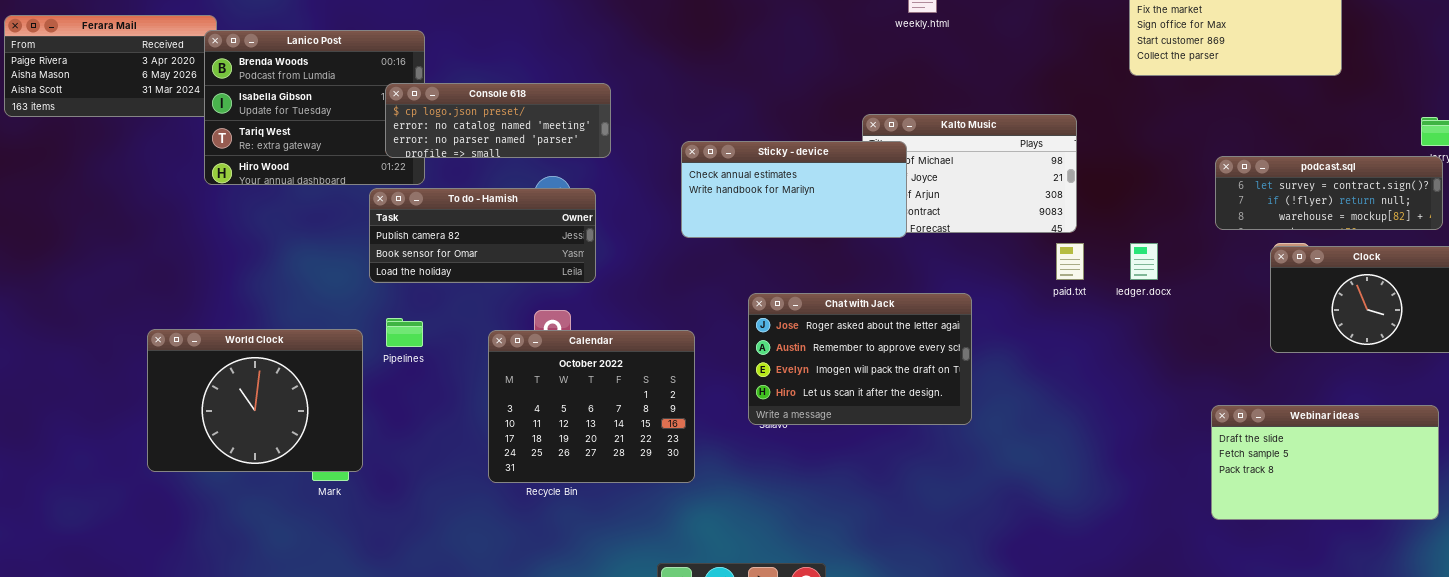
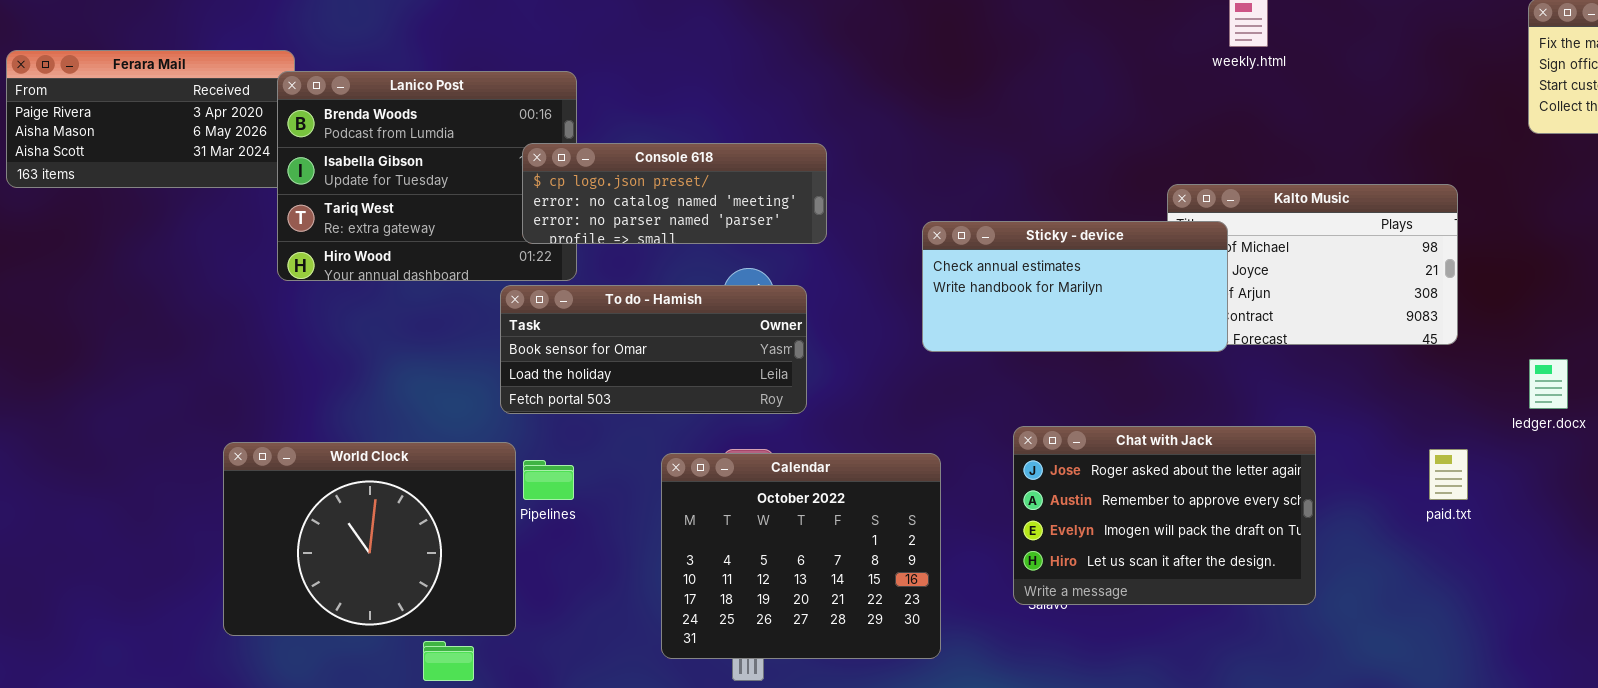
To do - Hamish: [369,188,596,283] -> [500,285,807,414], scrolled down 1 row
paid.txt: [1056,243,1084,280] -> [1429,449,1468,500], moved
World Clock: [147,329,363,472] -> [223,442,516,636], moved
Calendar: [488,330,695,483] -> [661,453,941,659], moved

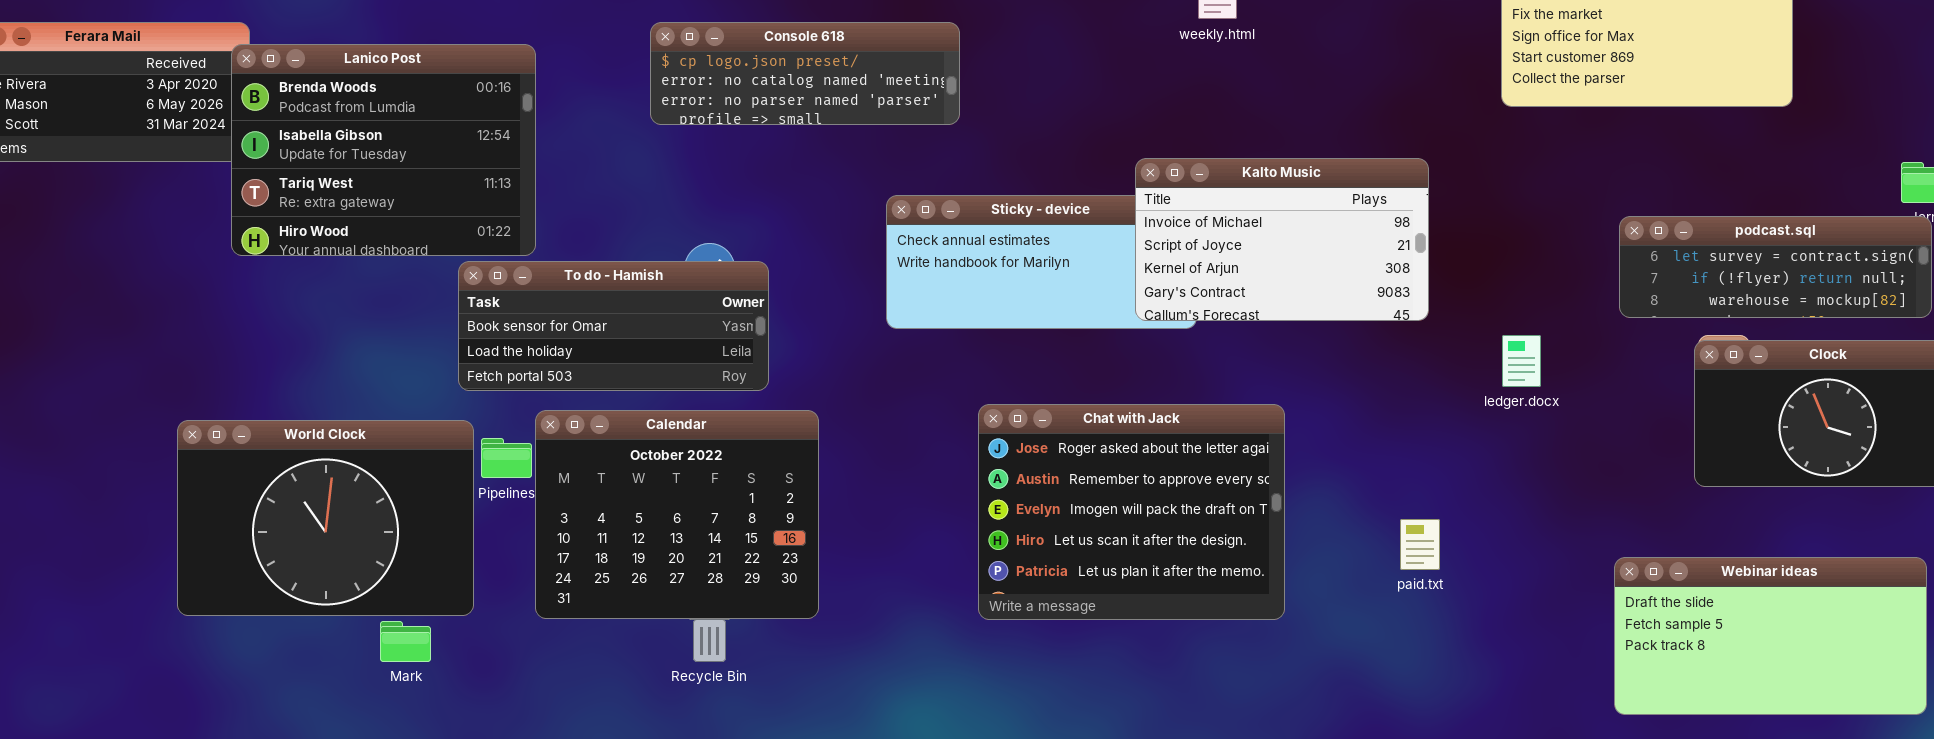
Console 618: [522,143,827,244] -> [650,22,960,125], moved
Kalto Music: [1167,184,1458,345] -> [1135,158,1429,321], raised
Chat with Jack: [1013,426,1316,605] -> [978,404,1285,620], resized
paid.txt: [1429,449,1468,500] -> [1400,519,1440,570], moved
Calendar: [661,453,941,659] -> [535,410,819,619], moved

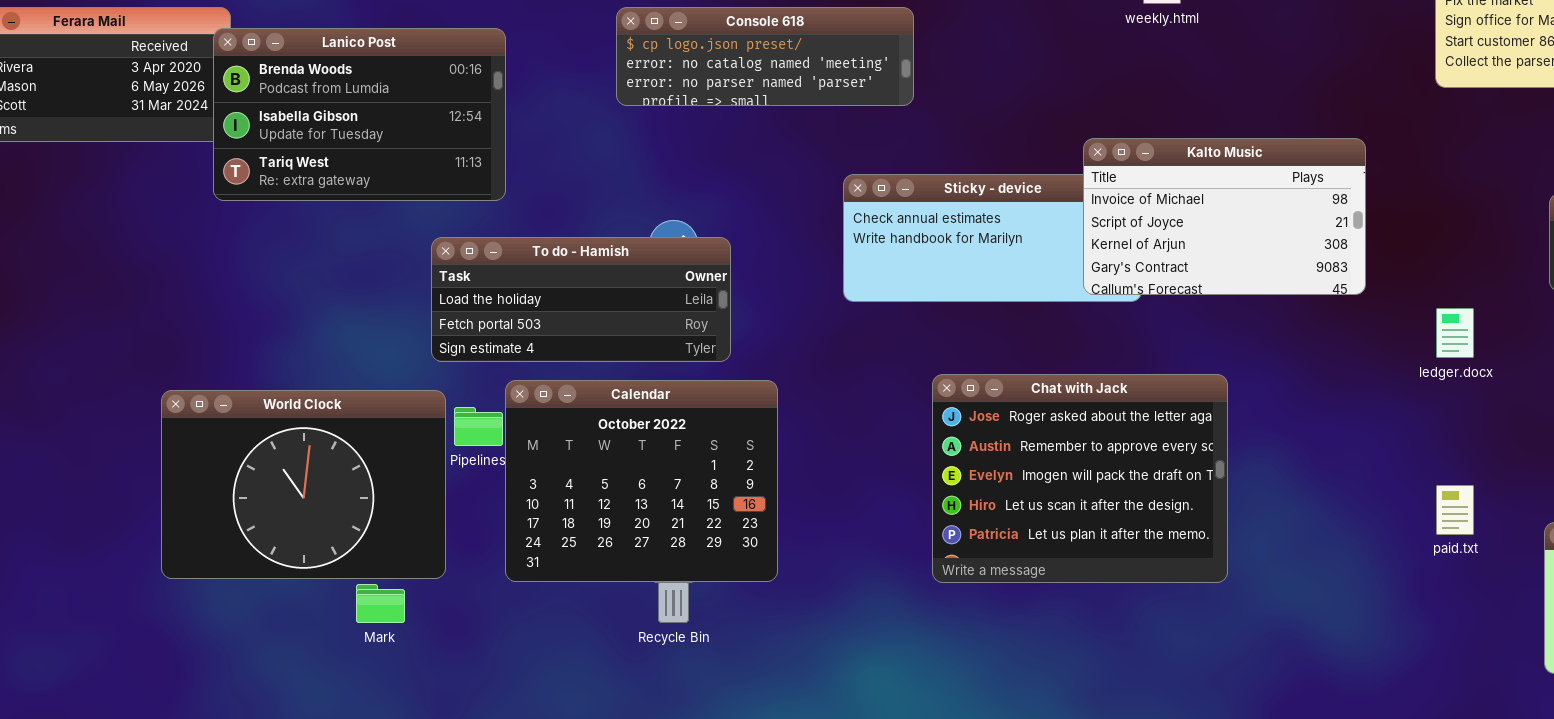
Lanico Post: [231,44,536,256] -> [213,28,506,201], resized
To do - Hamish: [458,261,769,391] -> [431,237,731,362], scrolled down 1 row
paid.txt: [1400,519,1440,570] -> [1436,485,1474,535], moved

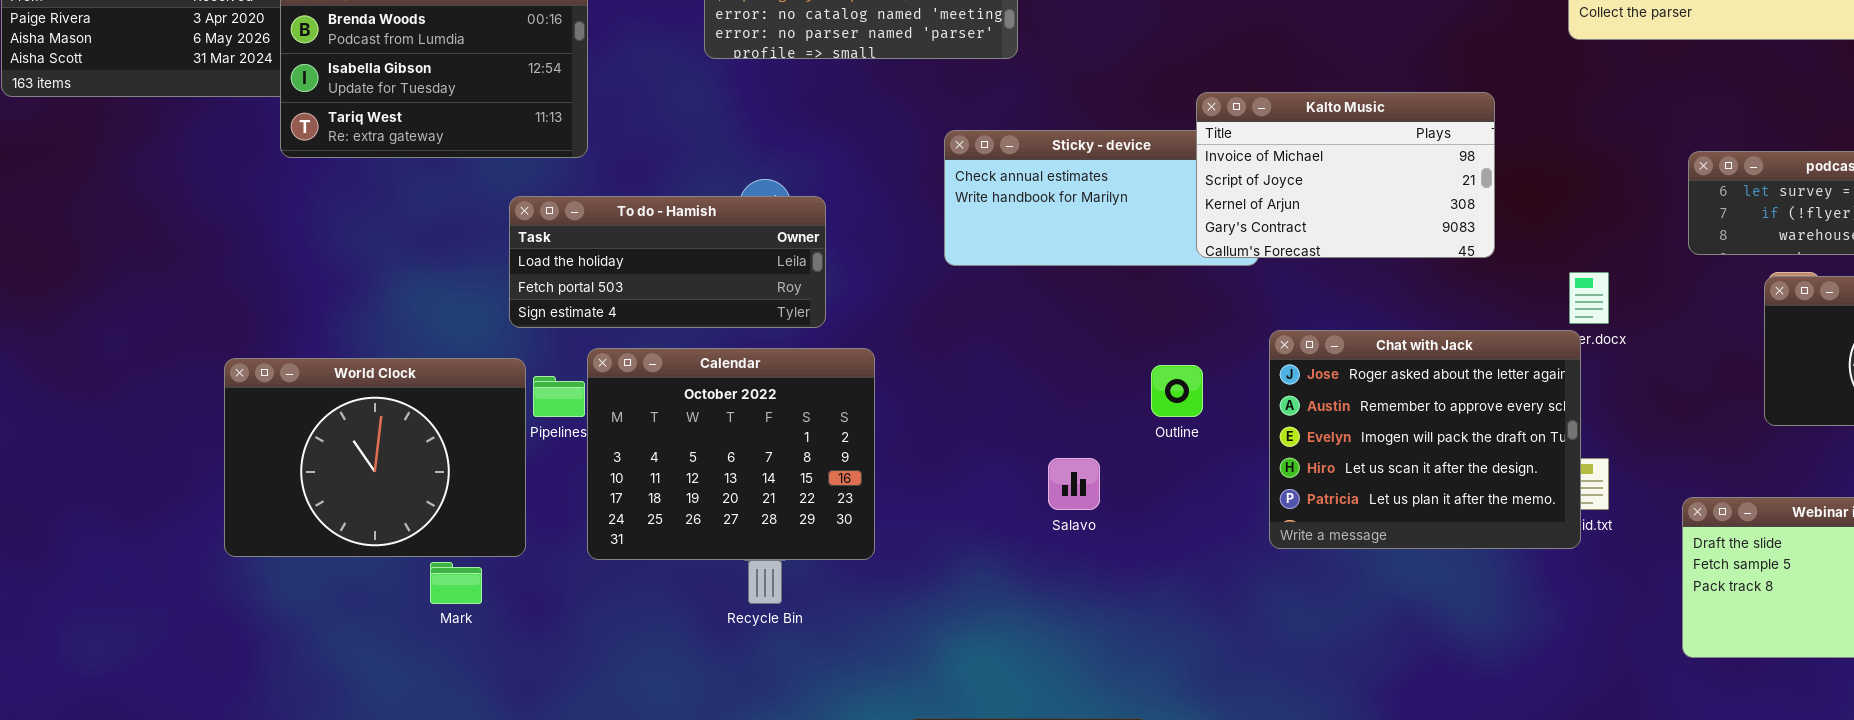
Chat with Jack: [932,374,1228,583] -> [1269,330,1581,549], moved

